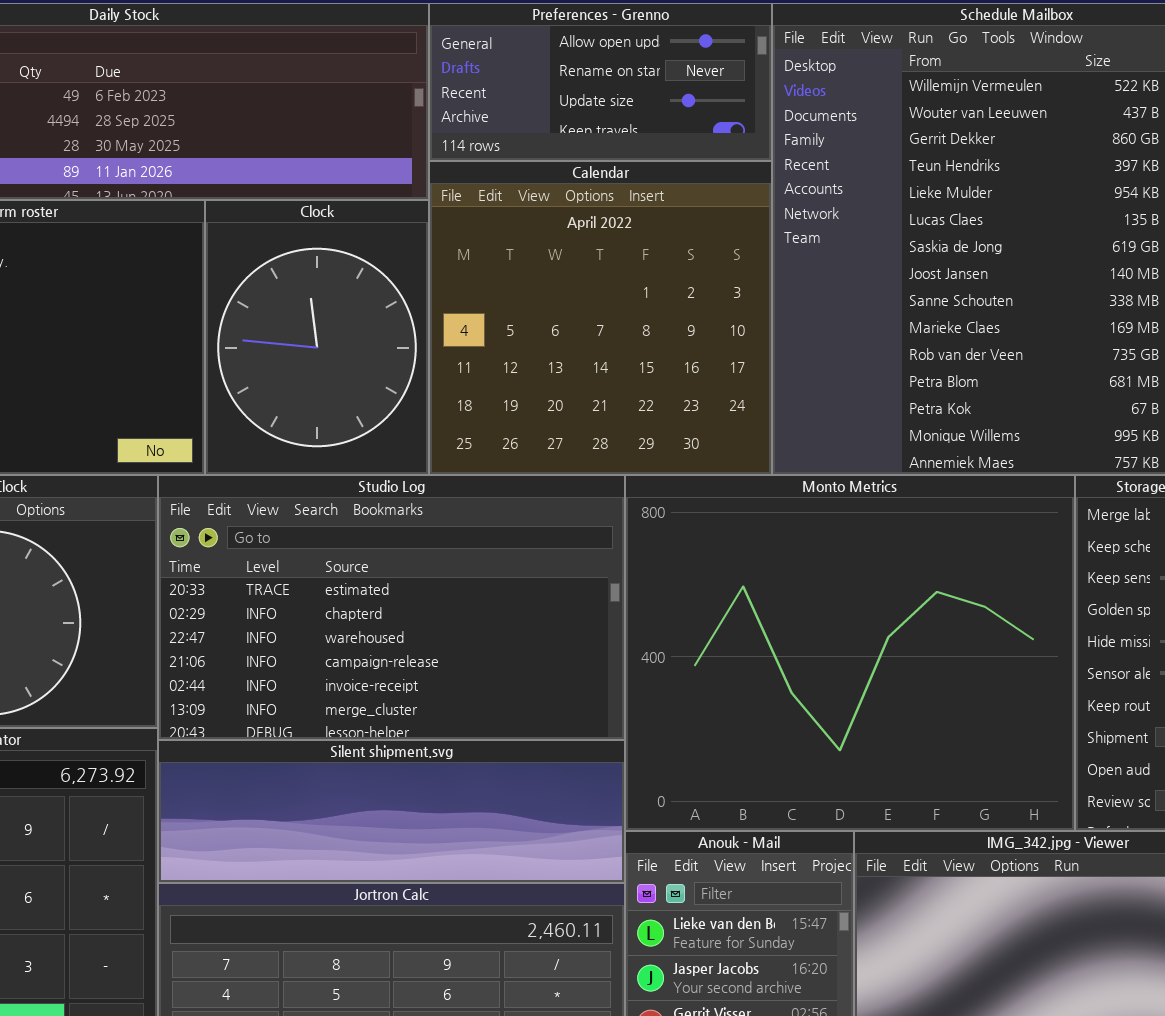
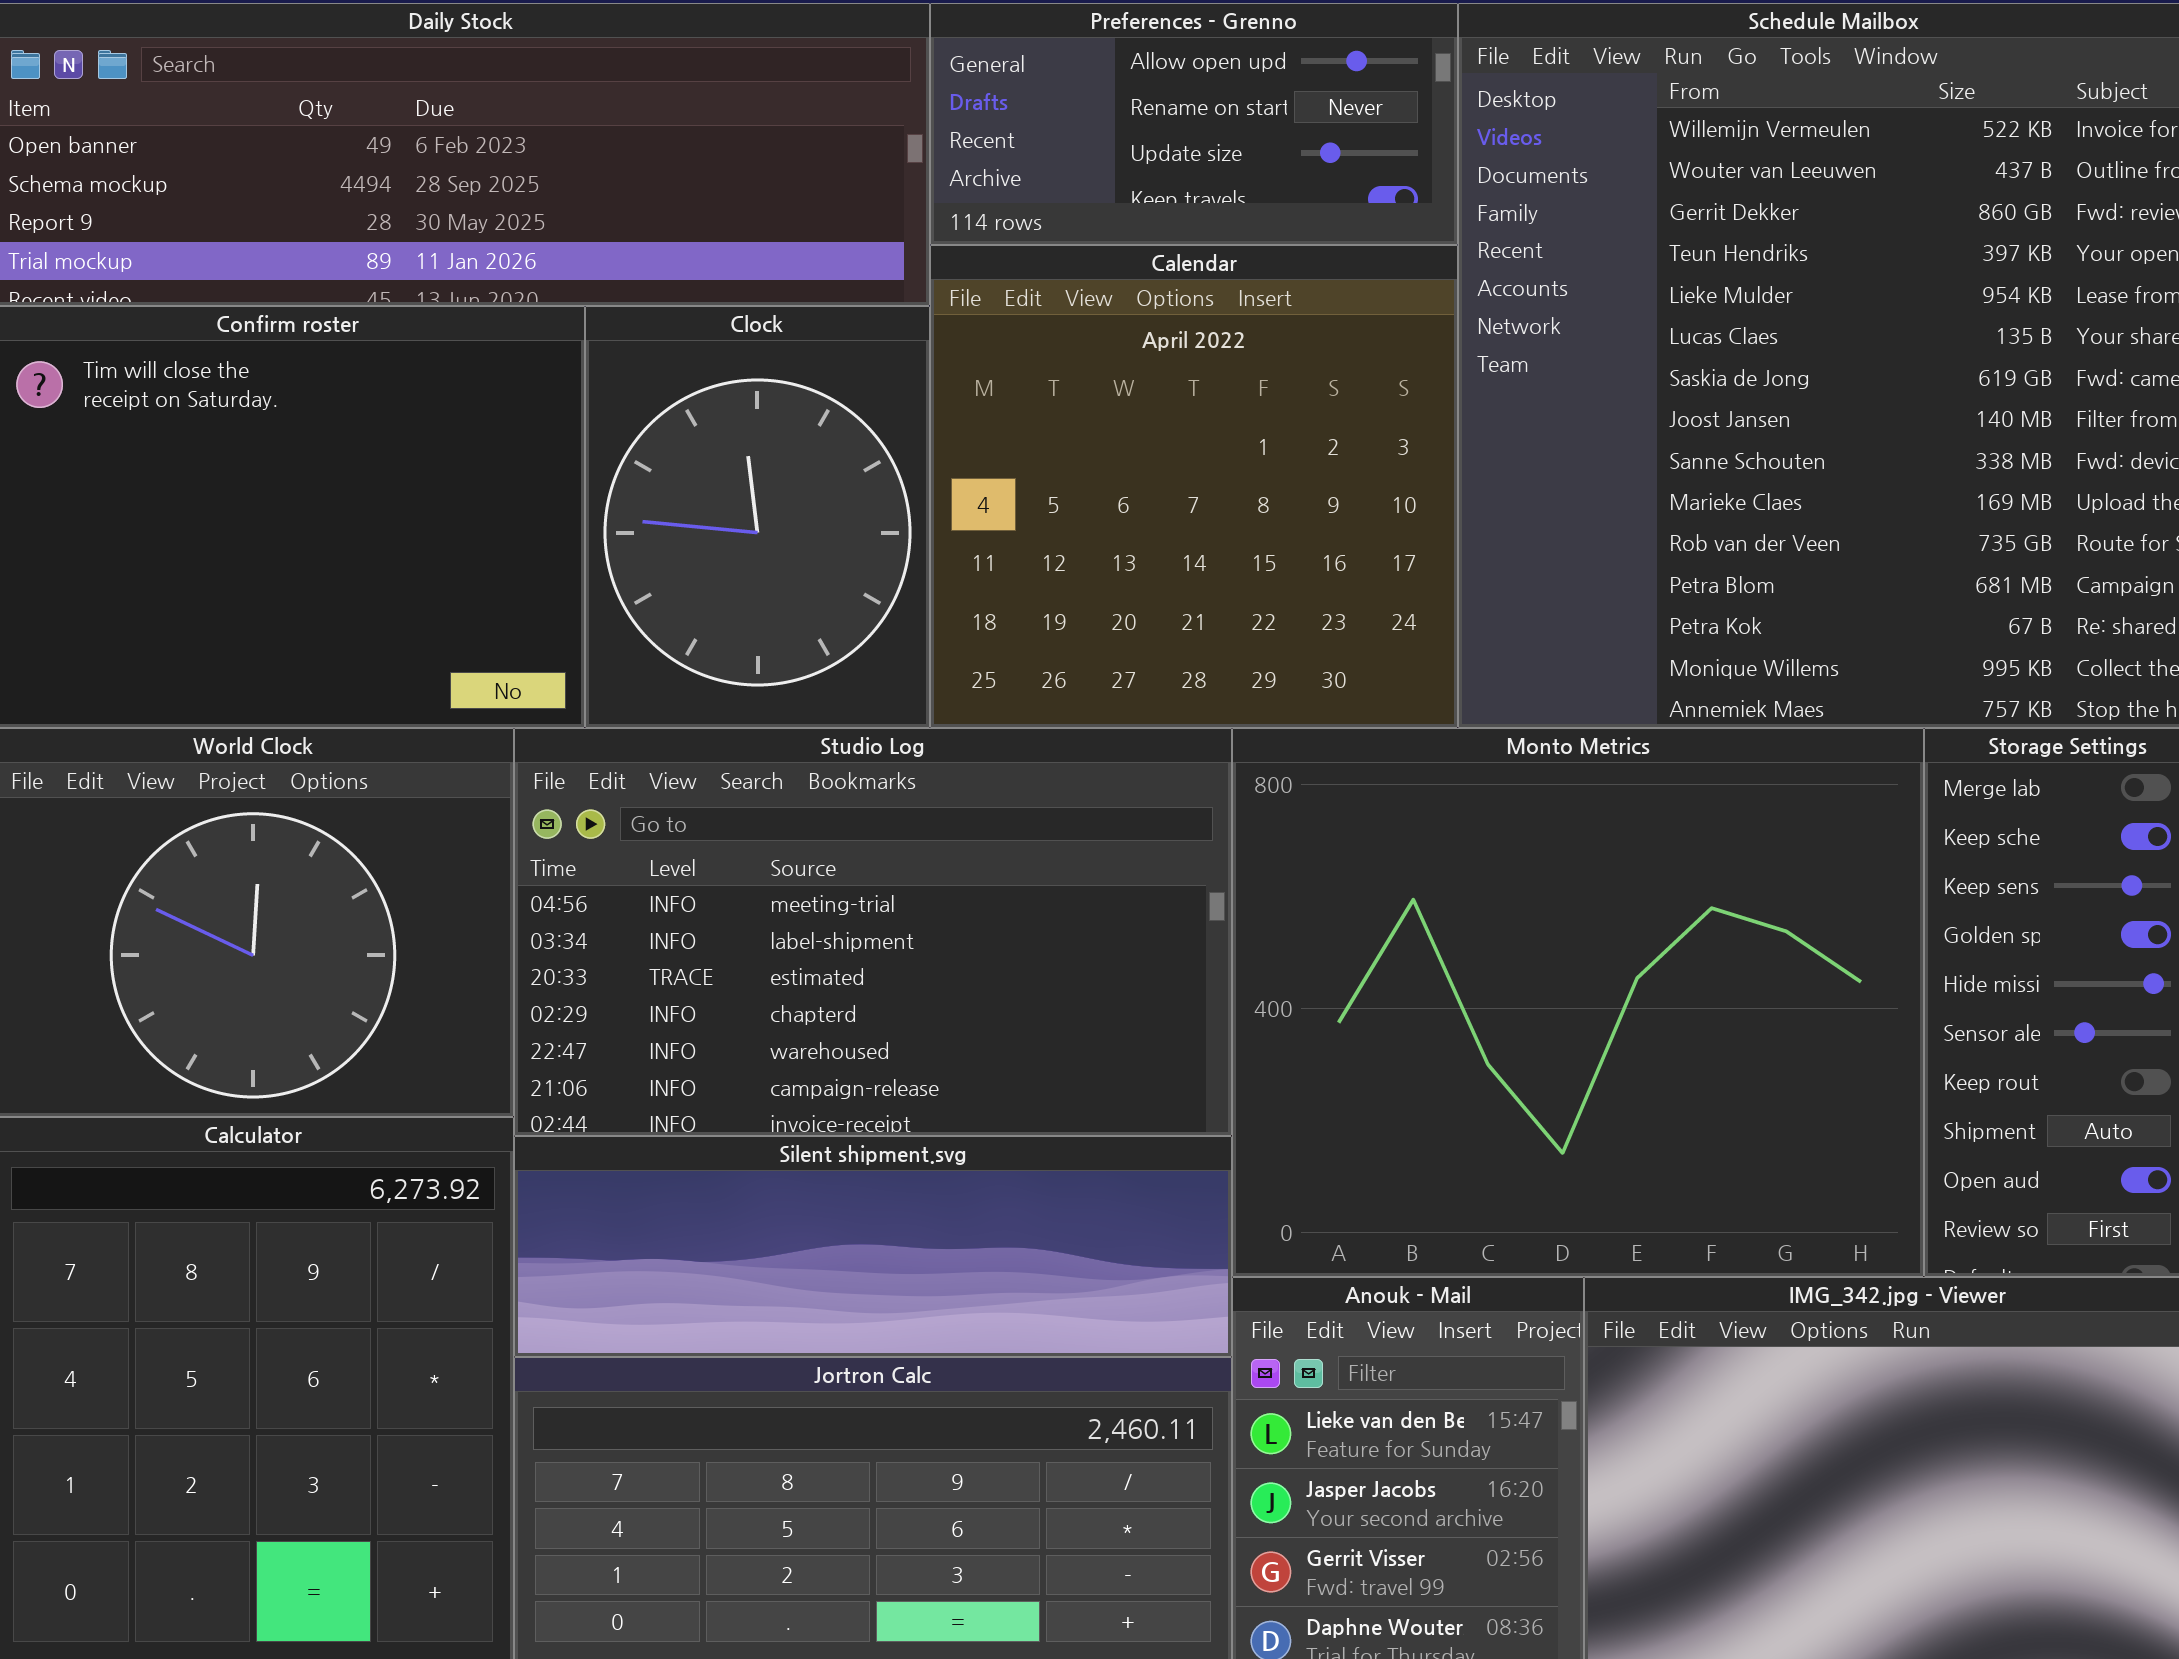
Studio Log: [158,475,625,740] -> [514,728,1232,1136], scrolled up 2 rows

